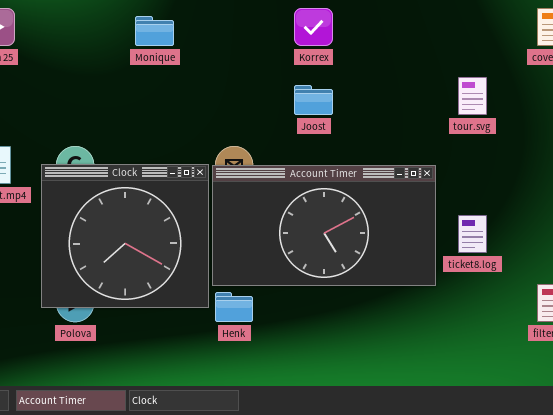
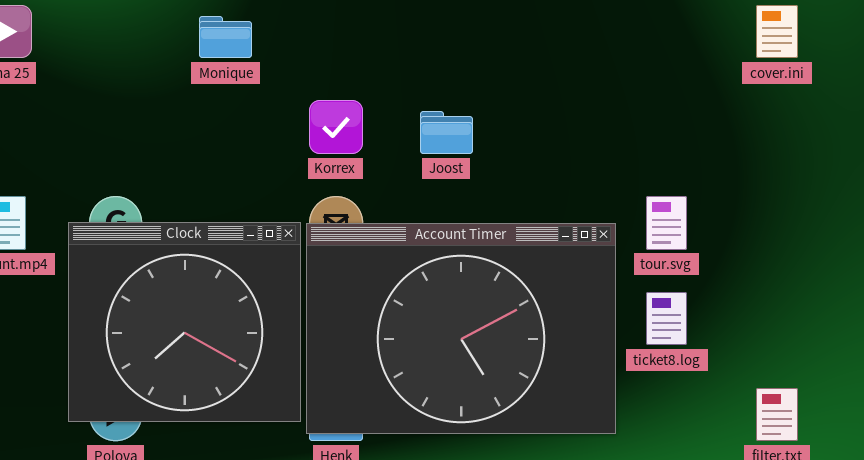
Korrex: [294,8,333,46] -> [309,100,363,154], moved
tour.svg: [458,77,487,115] -> [646,196,687,250], moved
Account Timer: [212,165,436,286] -> [306,223,616,434], resized

